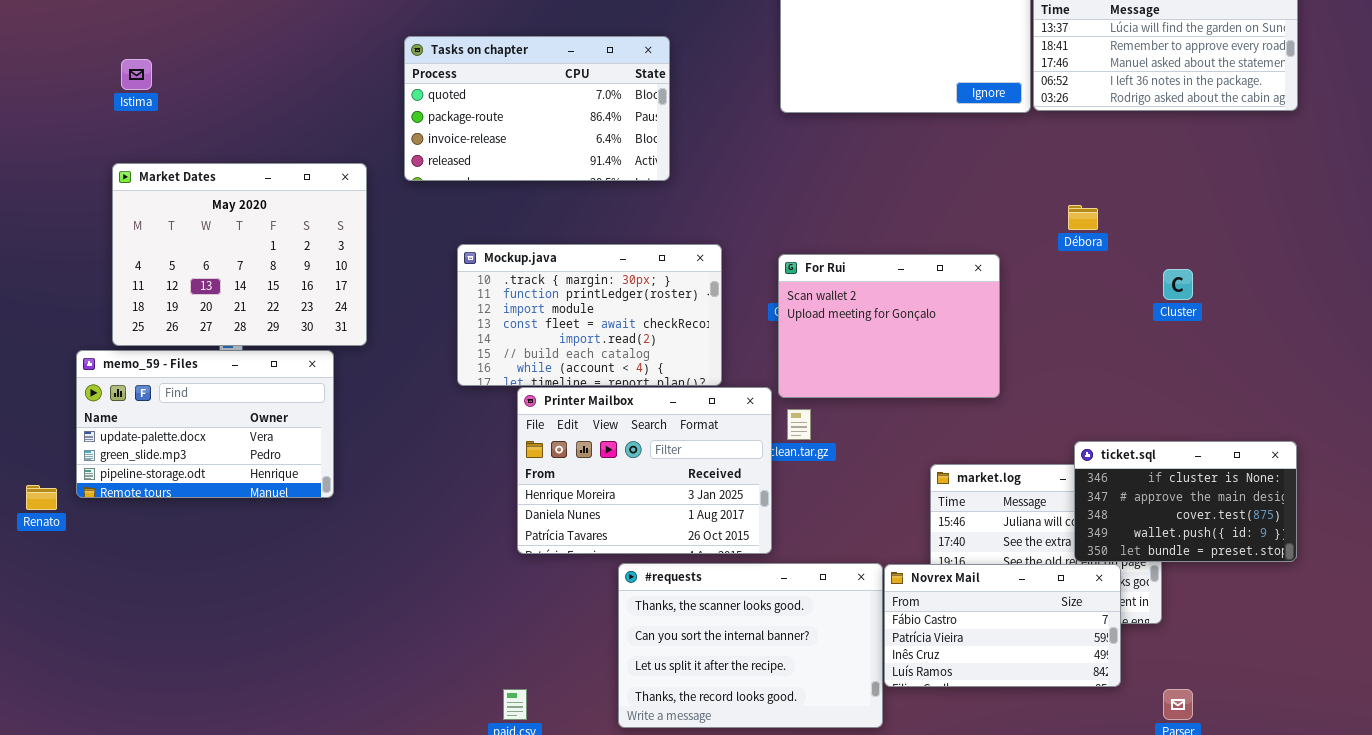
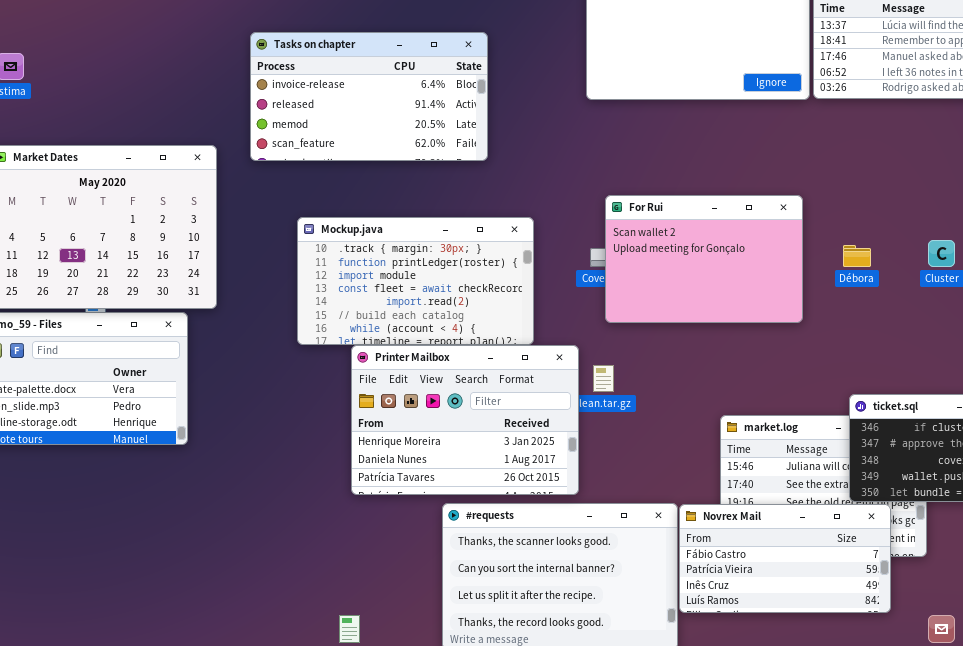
Tasks on chapter: [404,36,670,181] -> [250,32,488,161], scrolled down 2 rows
Débora: [1068,205,1098,230] -> [843,245,871,267], moved
For Rui: [778,254,1000,398] -> [605,195,803,323], moved

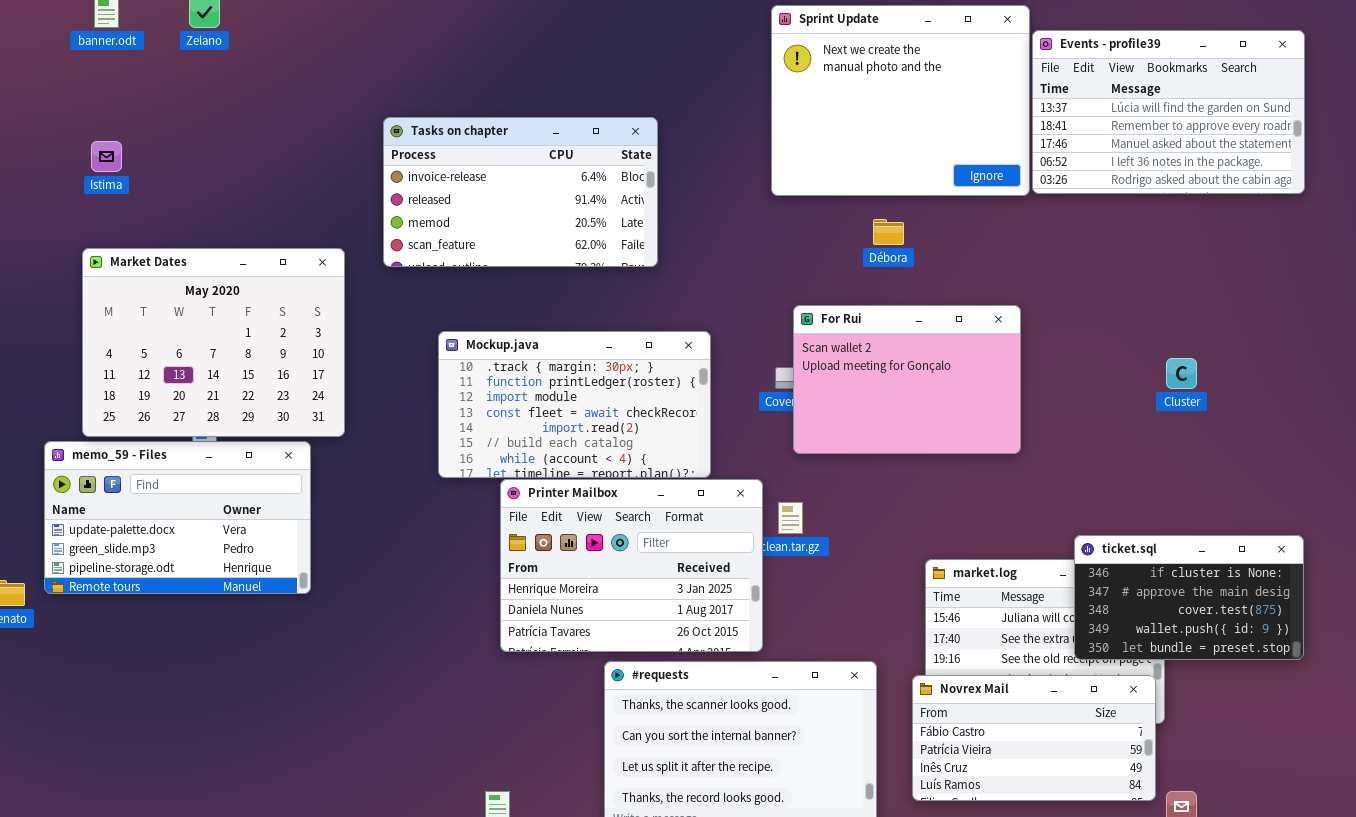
Débora: [843,245,871,267] -> [873,219,904,245], moved
Novrex Mail: [679,504,891,613] -> [912,675,1156,801], moved

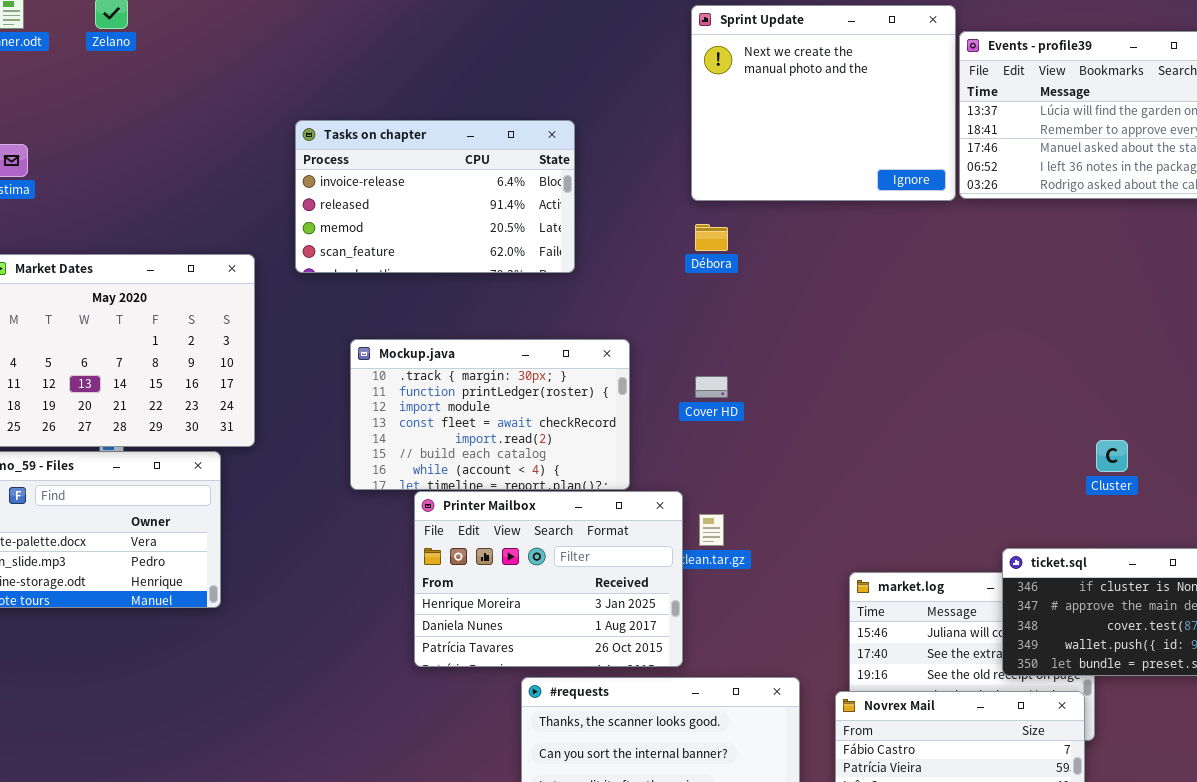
Débora: [873,219,904,245] -> [695,224,728,251], moved
For Rui: [793,305,1021,454] -> none, closed
Cluster: [1166,358,1197,389] -> [1096,440,1128,472], moved

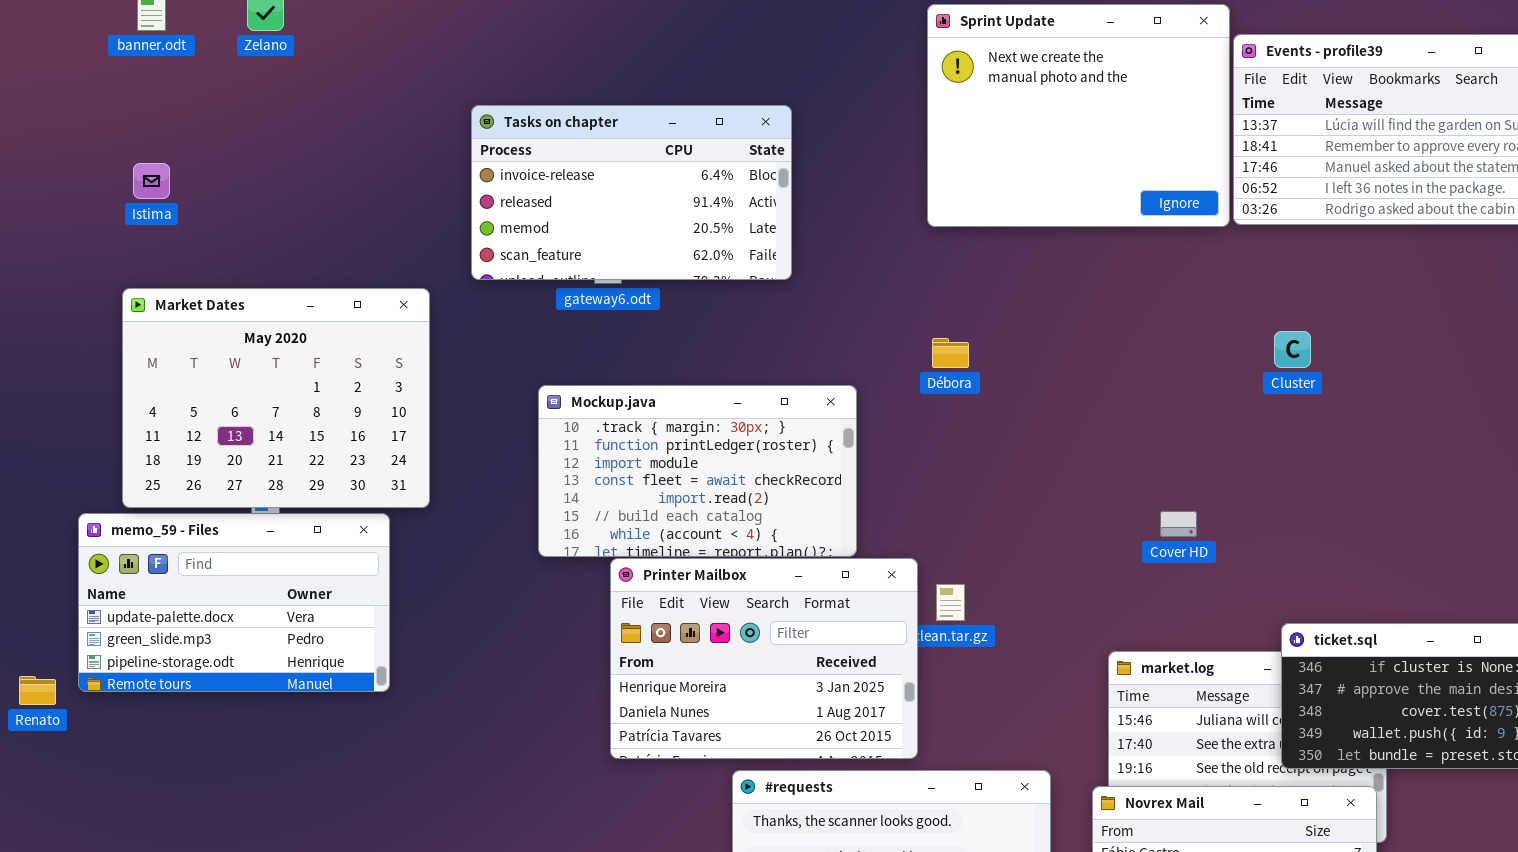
Tasks on chapter: [295,120,575,273] -> [471,105,792,280], moved
Débora: [695,224,728,251] -> [932,338,969,368], moved
Cover HD: [695,376,728,398] -> [1160,511,1197,537], moved
Cluster: [1096,440,1128,472] -> [1274,331,1311,368], moved

